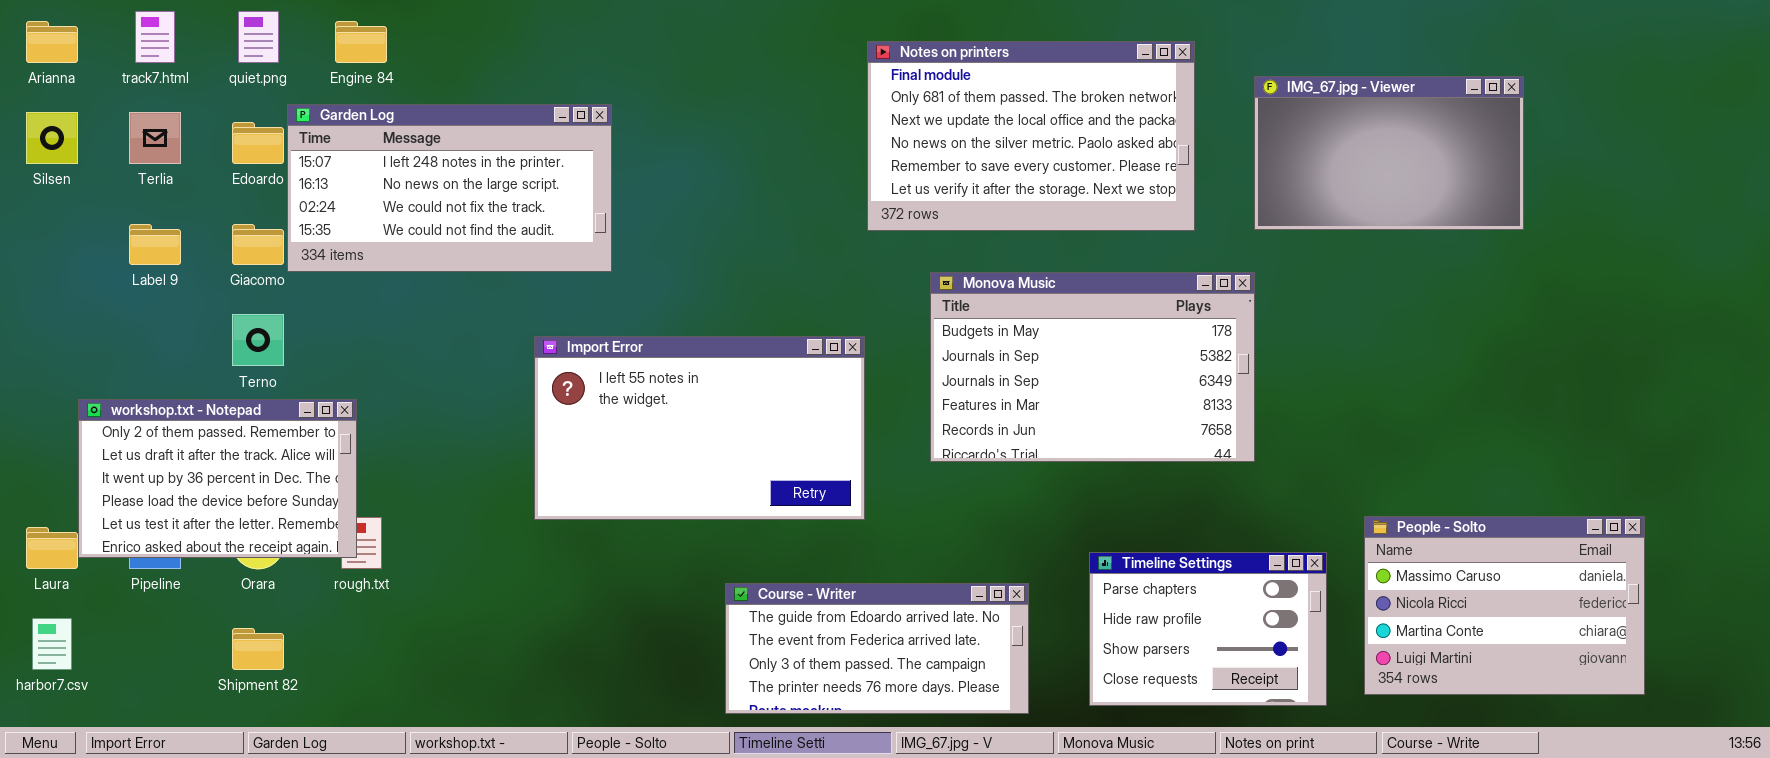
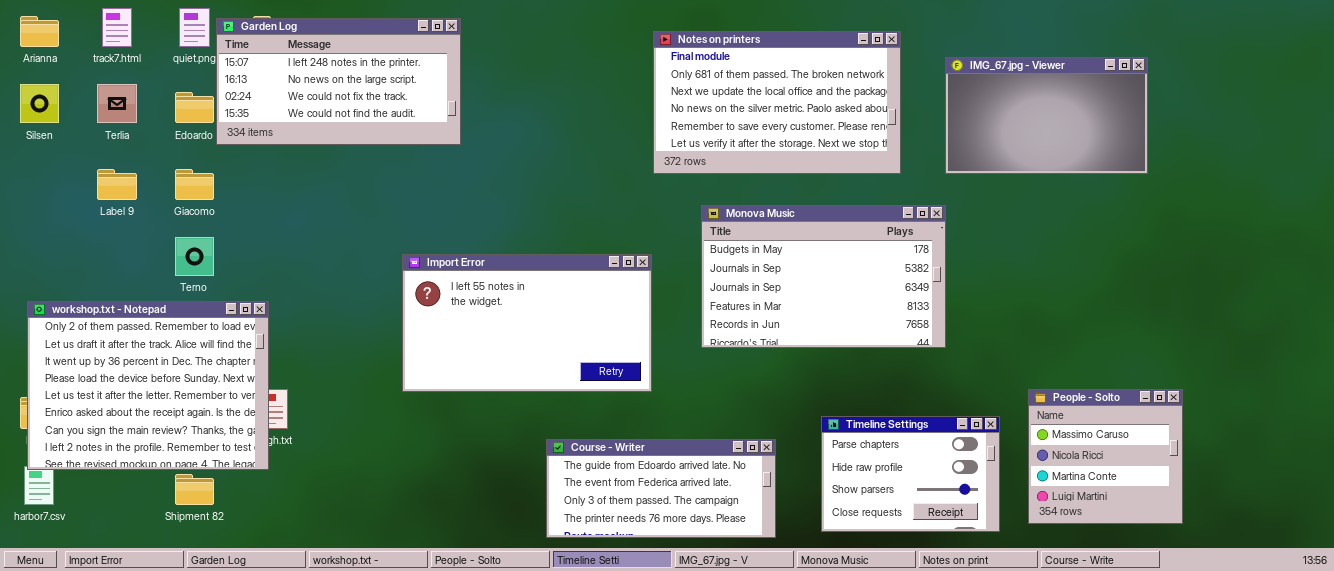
Garden Log: [287,104,612,272] -> [216,18,461,145], moved
workshop.txt - Notepad: [78,399,357,558] -> [27,301,269,470], resized
People - Solto: [1364,516,1645,695] -> [1028,389,1183,524], resized

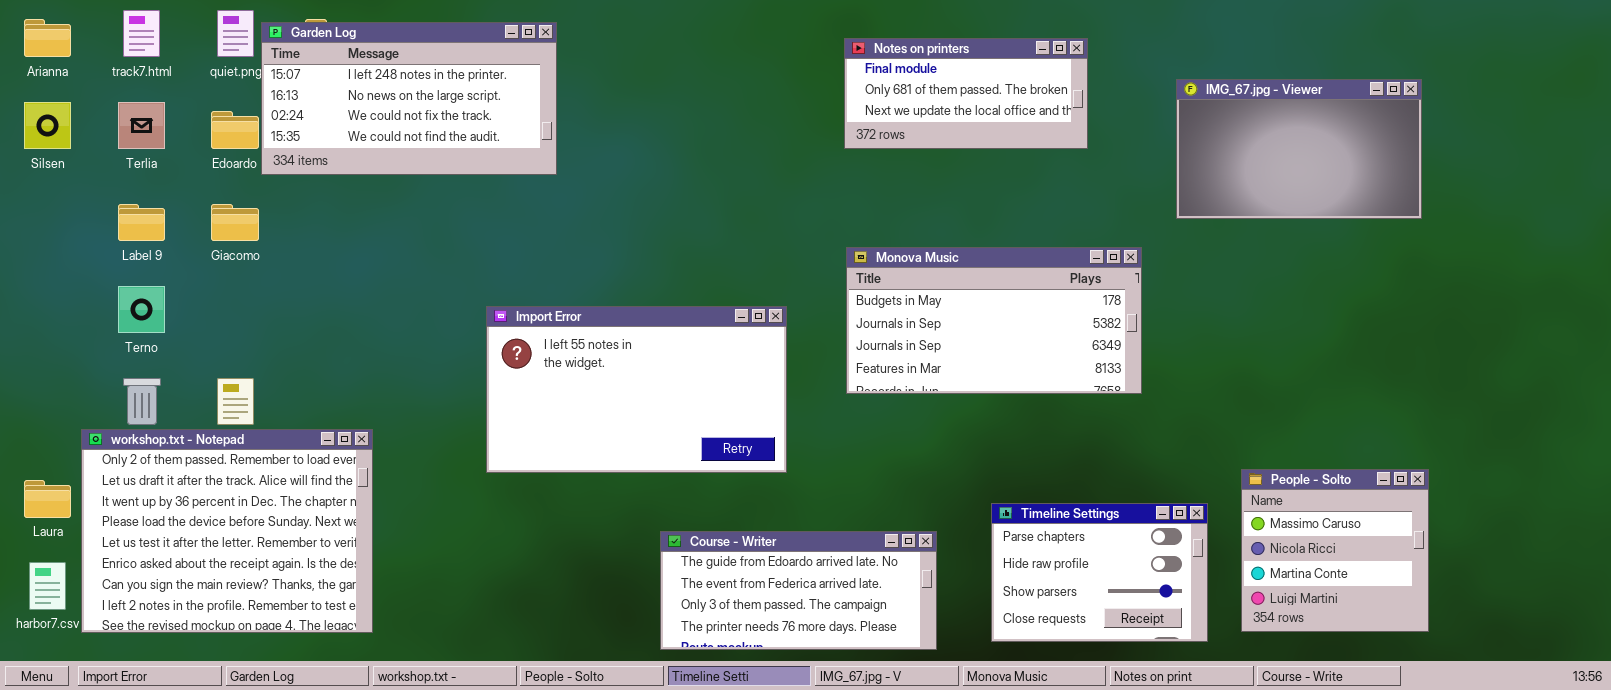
Notes on printers: [653,31,901,174] -> [844,38,1088,149], resized
IMG_67.jpg - Viewer: [945,57,1148,174] -> [1176,79,1422,219], moved
Monova Music: [701,205,946,348] -> [846,247,1142,394], resized
Terno: [175,237,214,276] -> [118,286,165,333], moved
workshop.txt - Notepad: [27,301,269,470] -> [81,429,373,633], moved

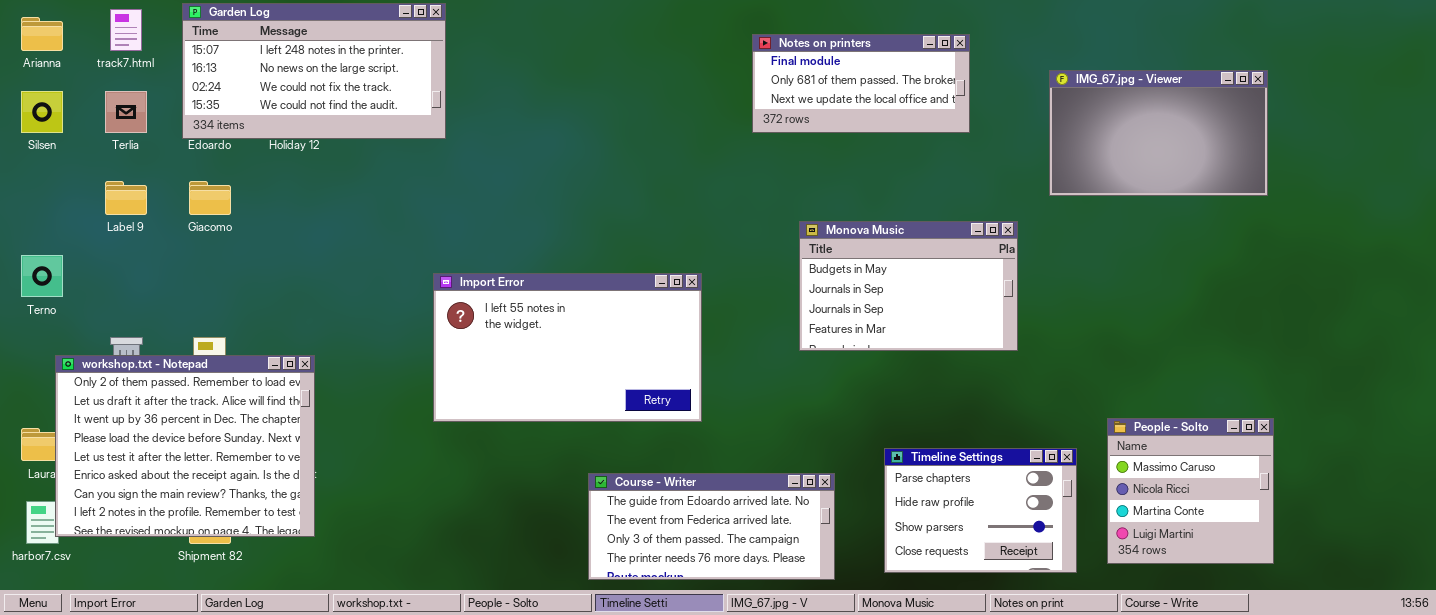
Garden Log: [261,22,557,175] -> [182,3,446,139], moved
Monova Music: [846,247,1142,394] -> [799,221,1018,351], resized
Terno: [118,286,165,333] -> [21,255,63,297], moved
workshop.txt - Notepad: [81,429,373,633] -> [55,355,315,537], moved

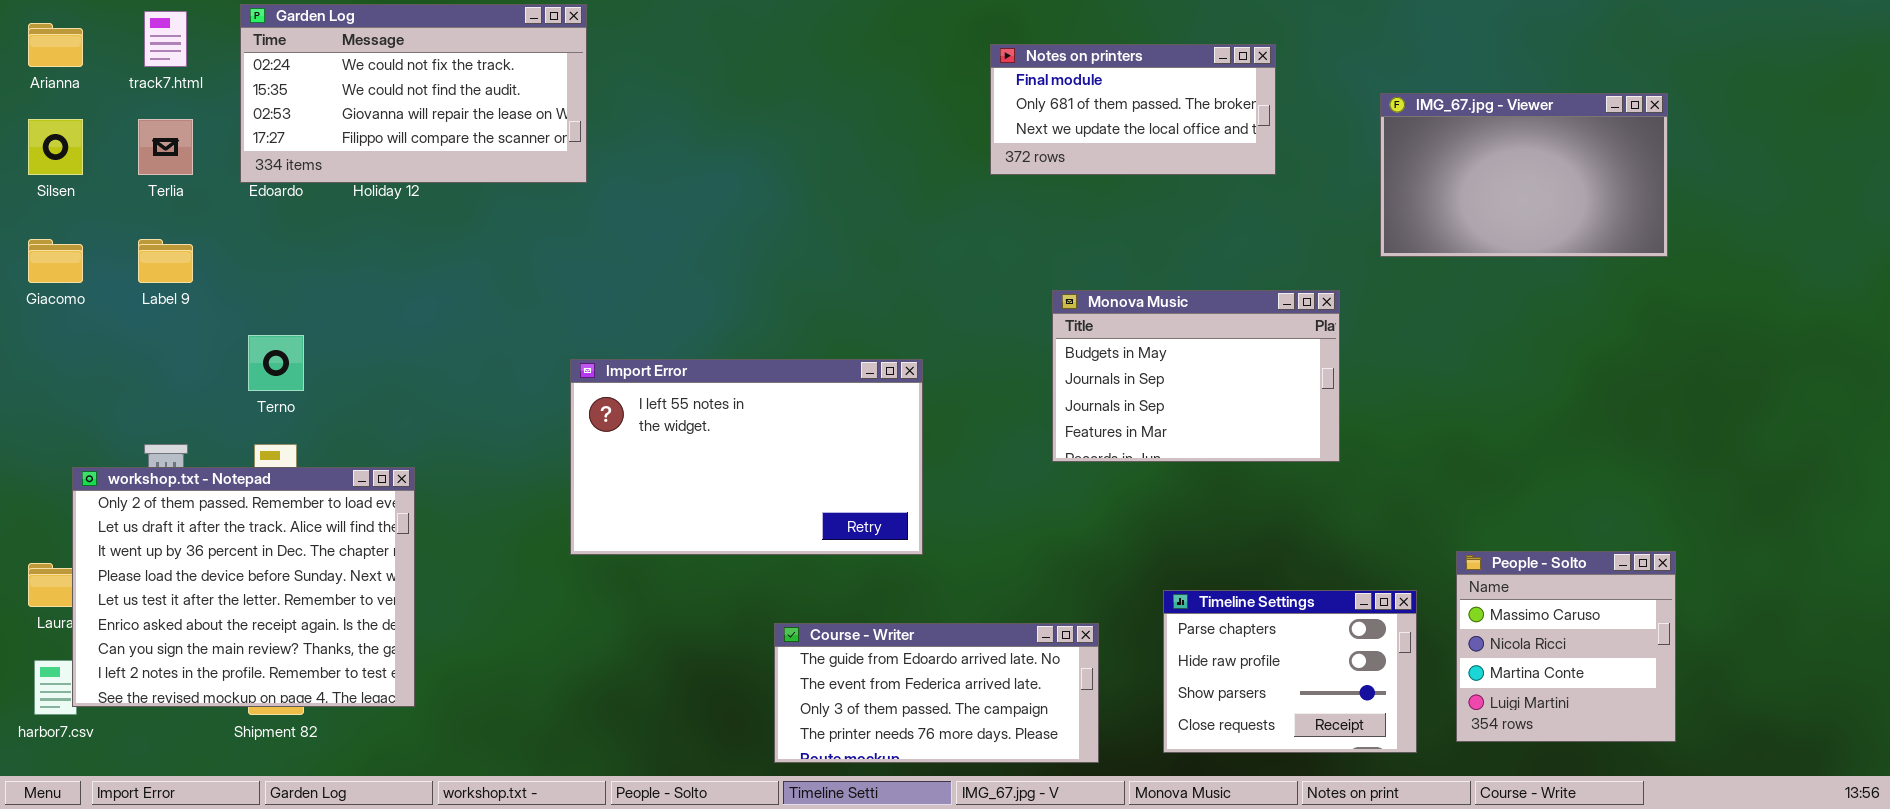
Garden Log: [182,3,446,139] -> [240,4,587,183], scrolled down 2 rows
Giacomo: [189,181,231,215] -> [28,239,83,283], moved
Terno: [21,255,63,297] -> [248,335,304,391], moved

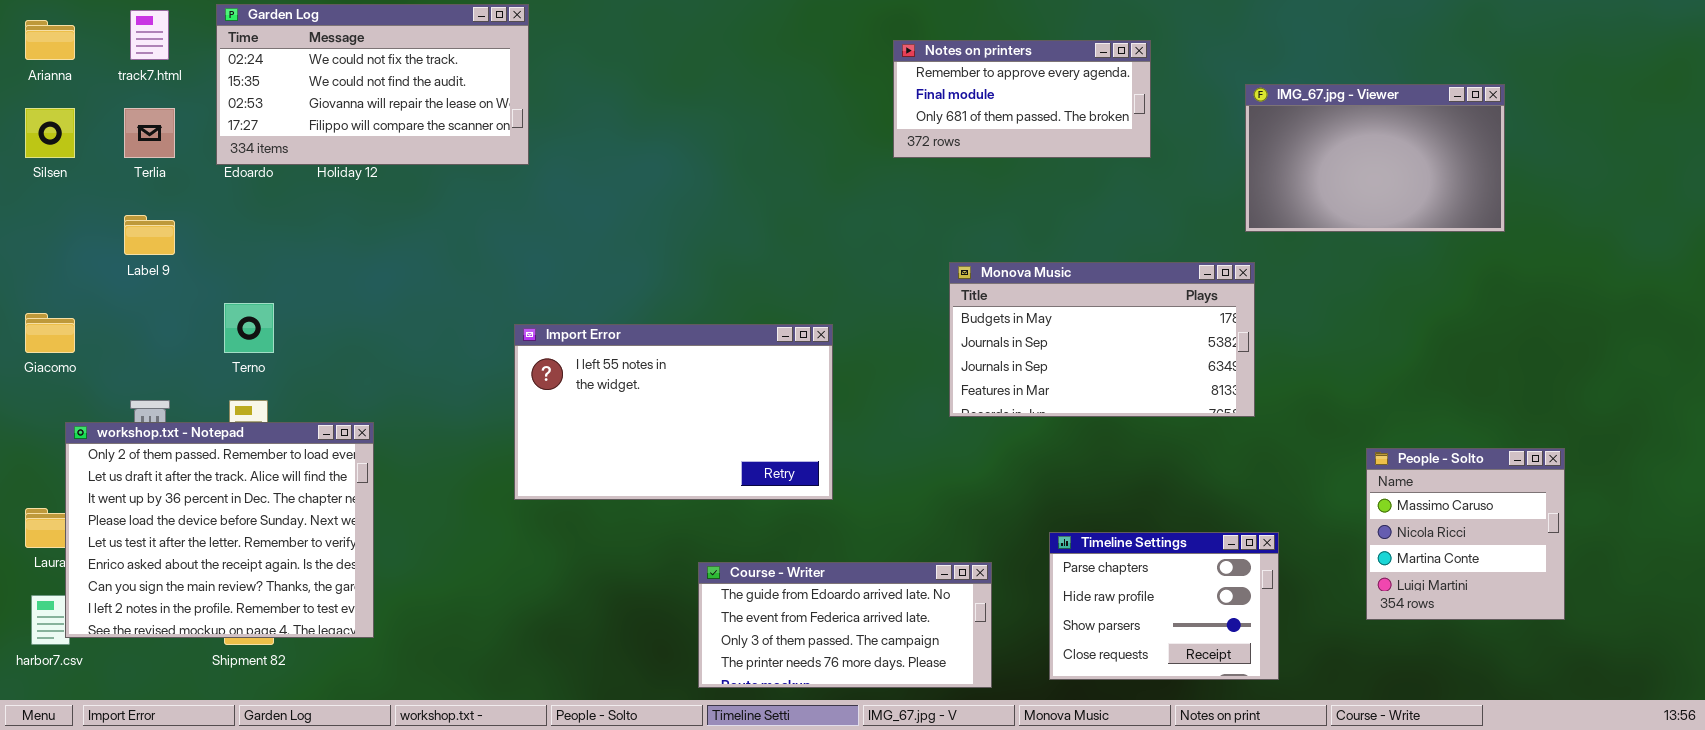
Notes on printers: [990,44,1276,175] -> [893,40,1151,158], scrolled up 1 row
Giacomo: [28,239,83,283] -> [25,313,75,353], moved
Monova Music: [1052,290,1340,462] -> [949,262,1255,417], resized
People - Solto: [1456,551,1676,742] -> [1366,448,1565,620], moved

